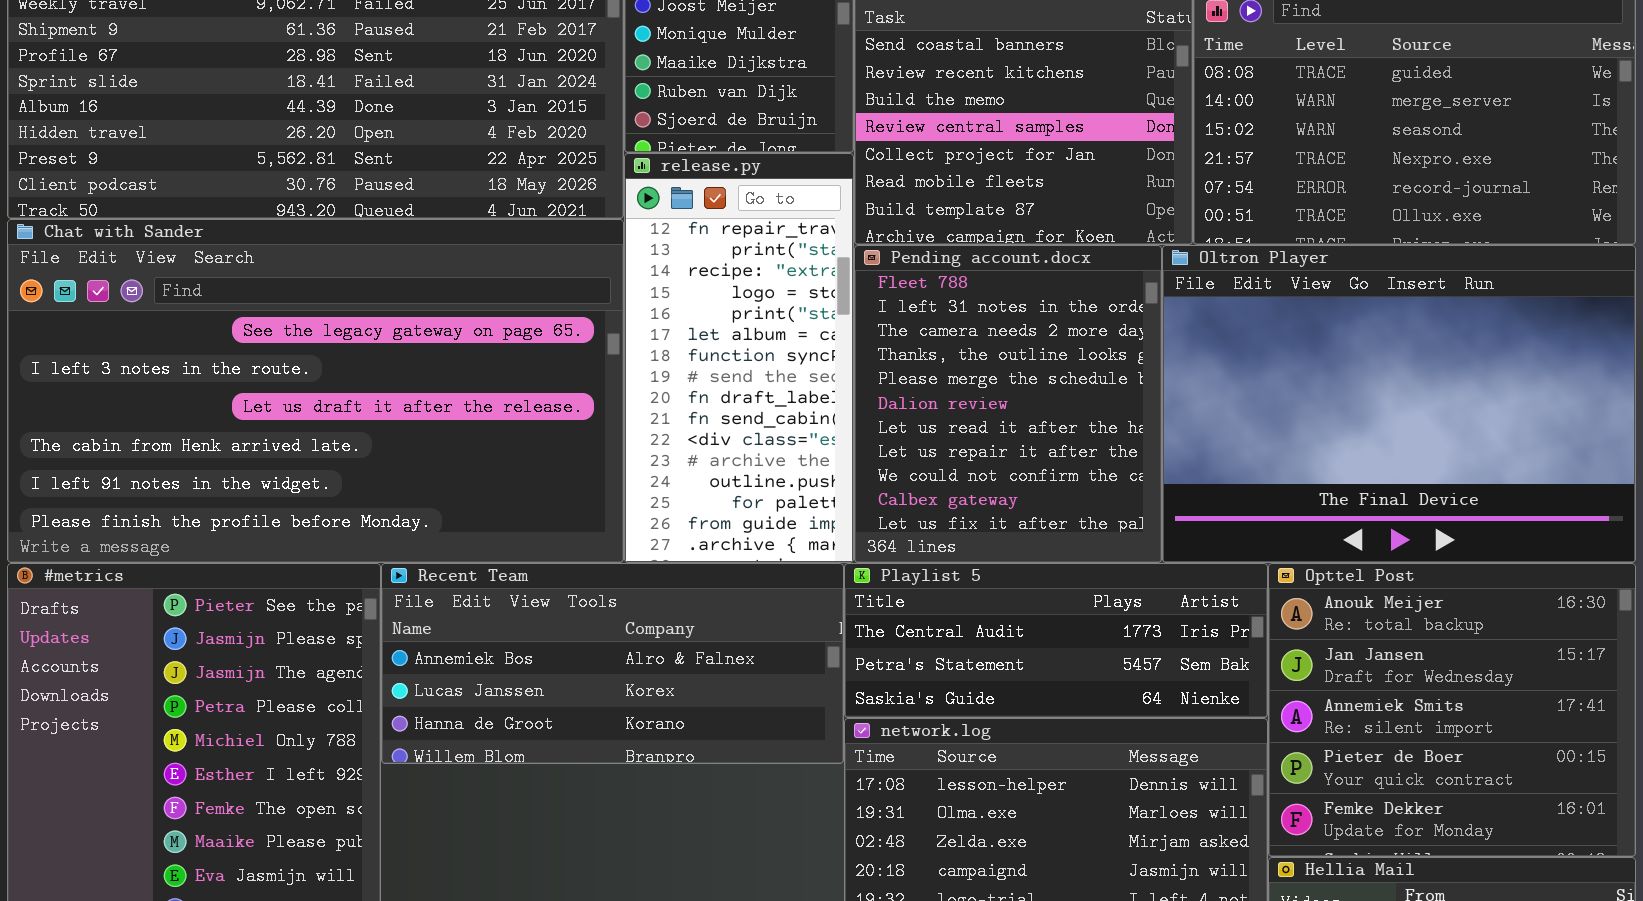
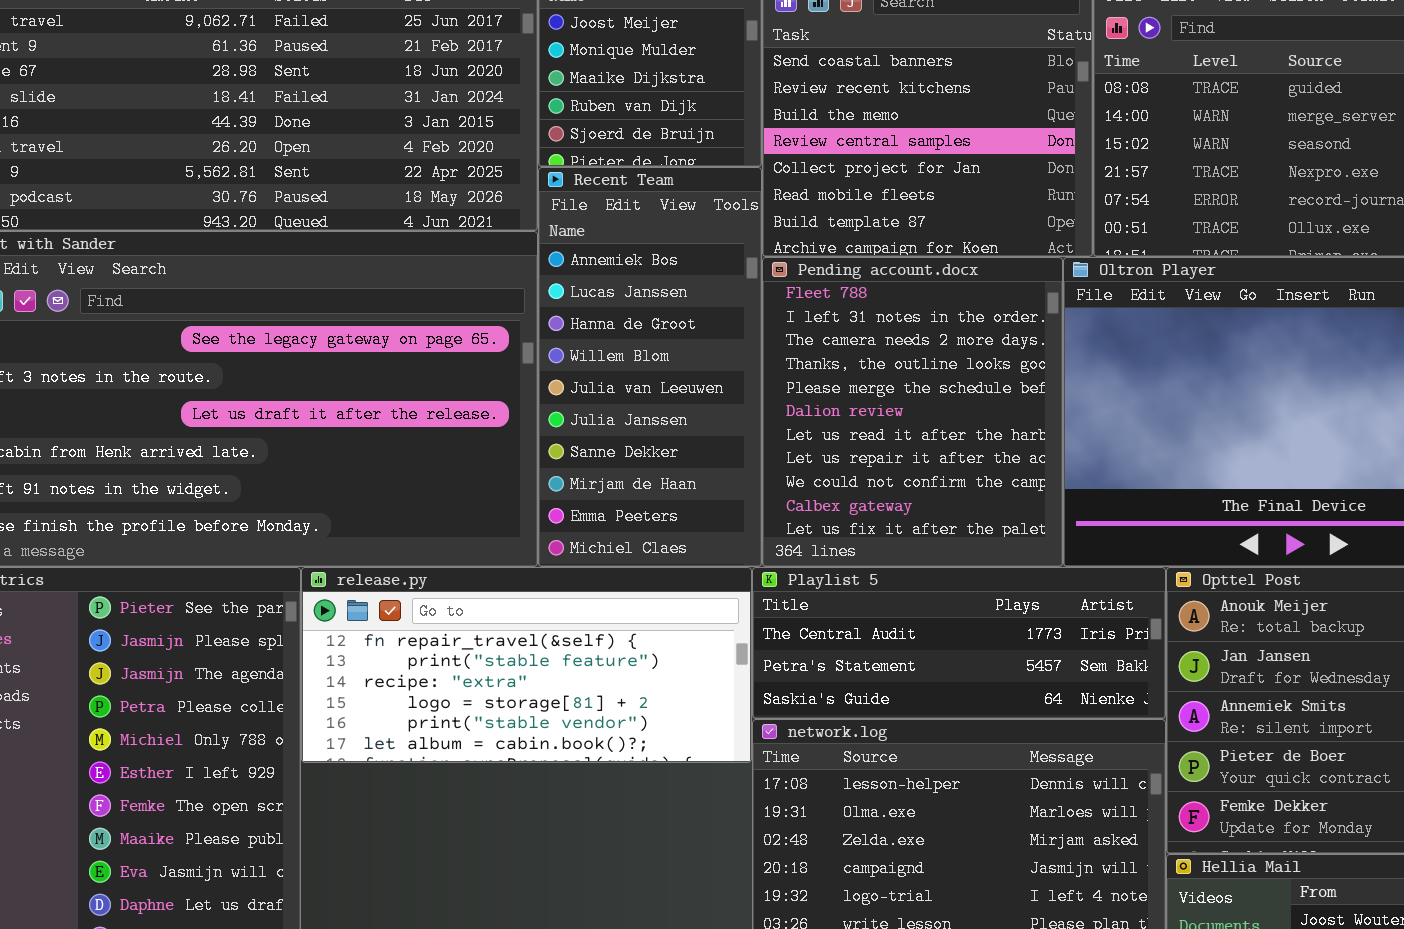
release.py: [624,153,854,563] -> [301,567,752,763], moved, resized
Recent Team: [381,563,844,764] -> [538,167,762,567], moved, resized

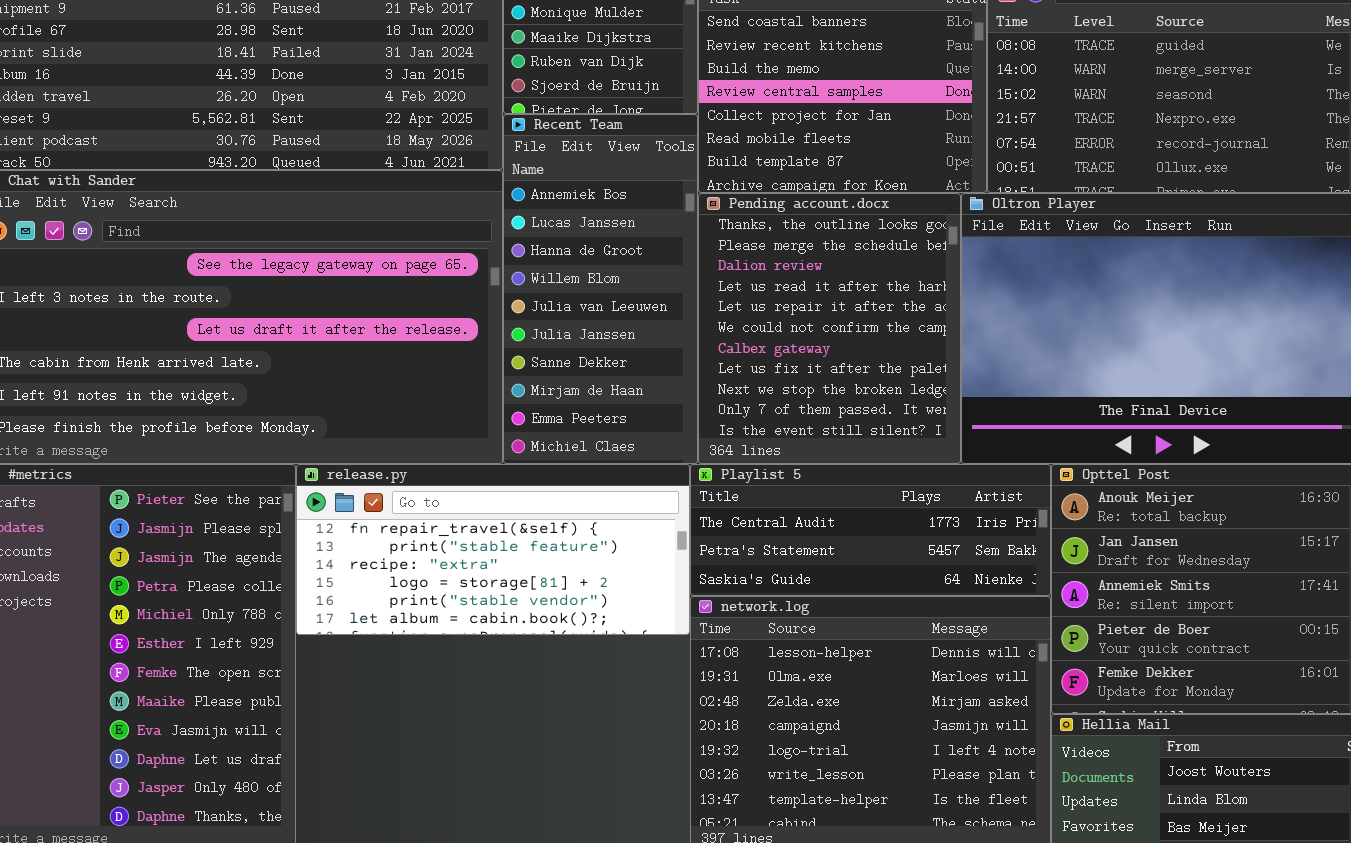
Pending account.docx: [762,257,1063,567] -> [698,193,961,464], scrolled down 3 rows

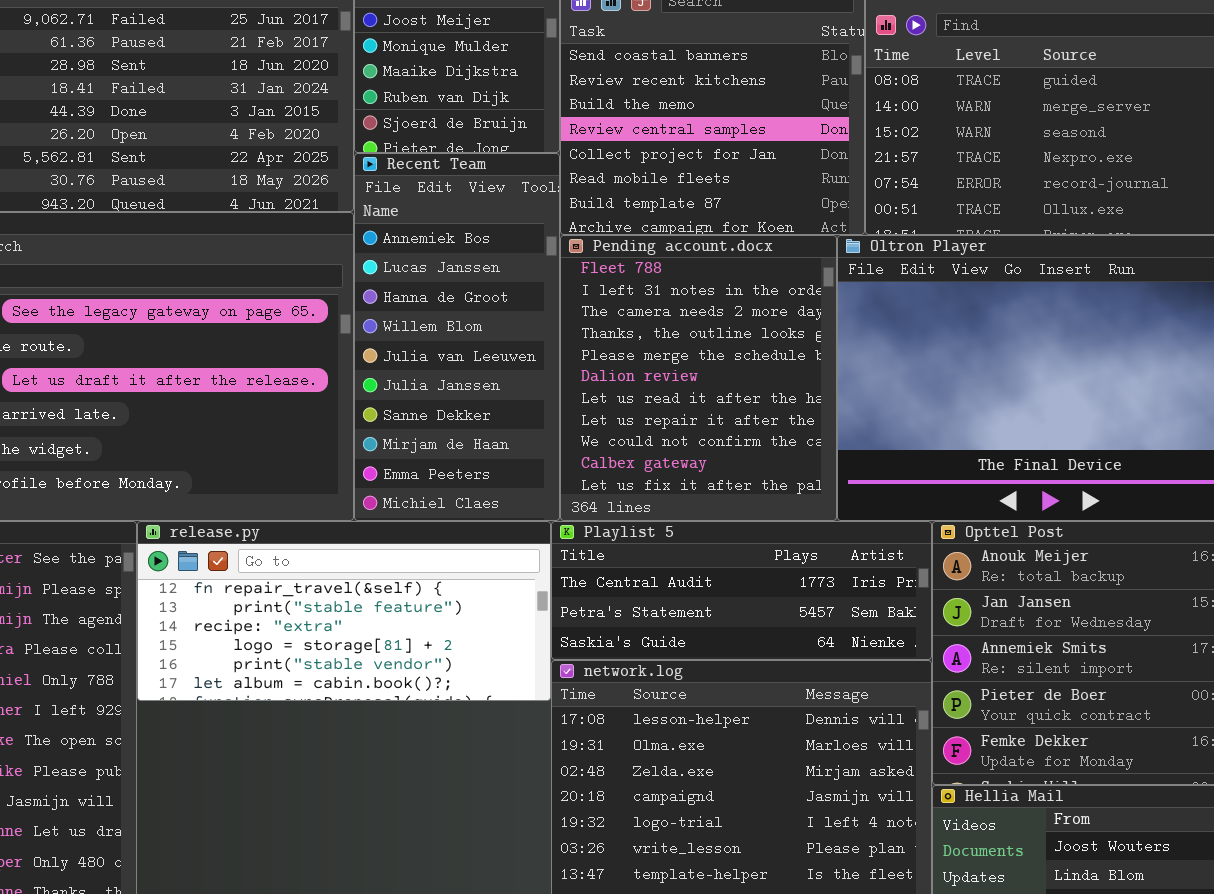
Pending account.docx: [698,193,961,464] -> [560,235,837,521], scrolled up 3 rows

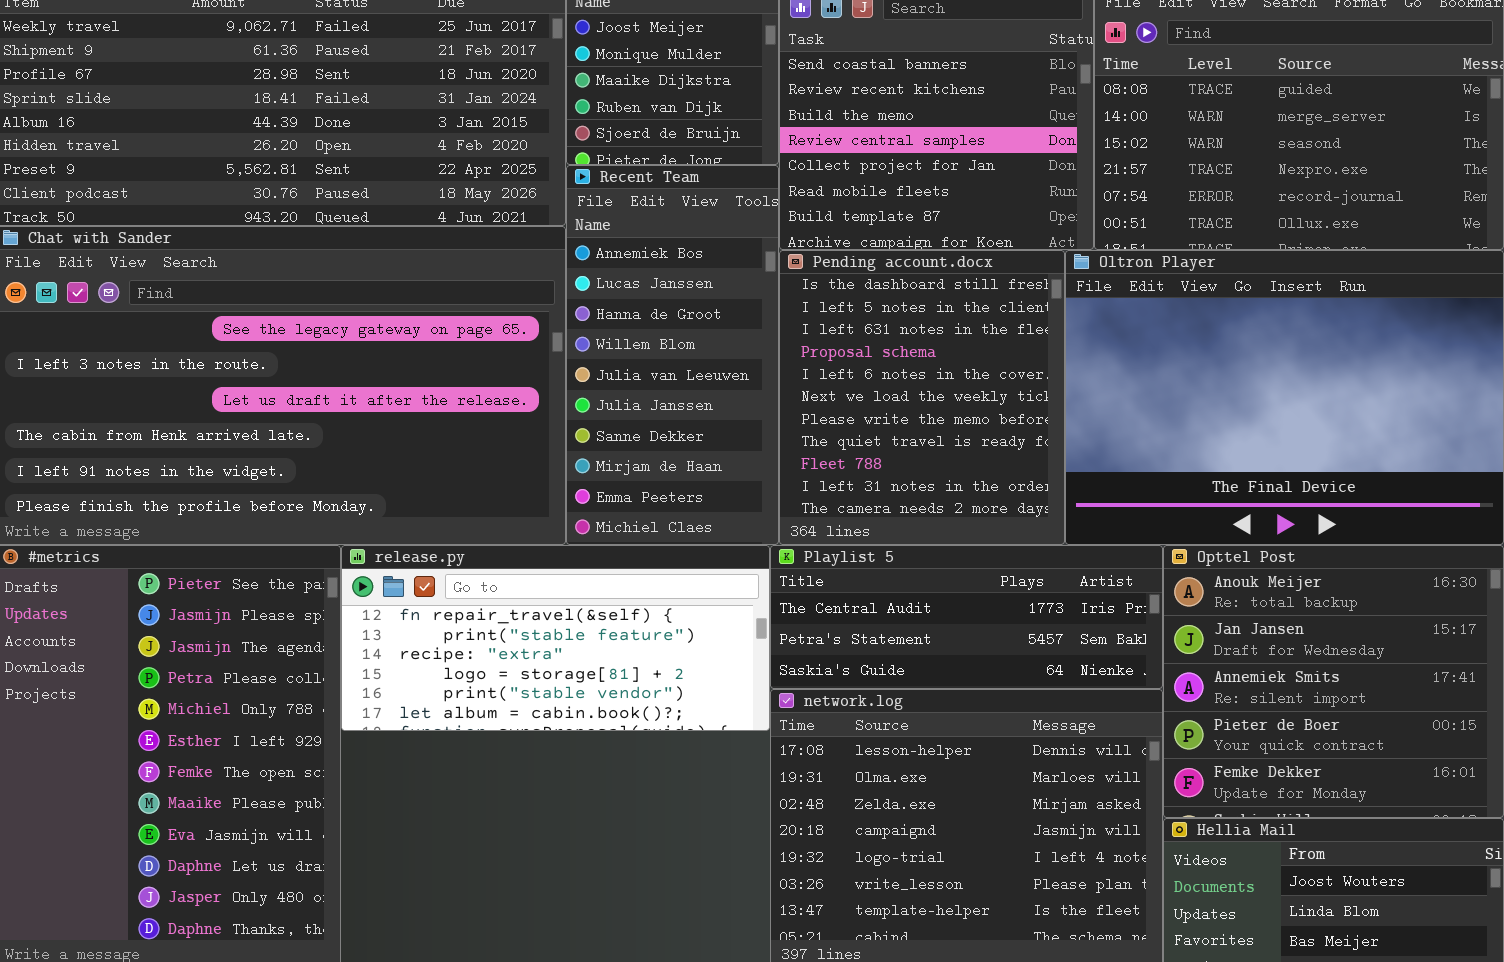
Pending account.docx: [560,235,837,521] -> [779,250,1065,545], scrolled up 8 rows

